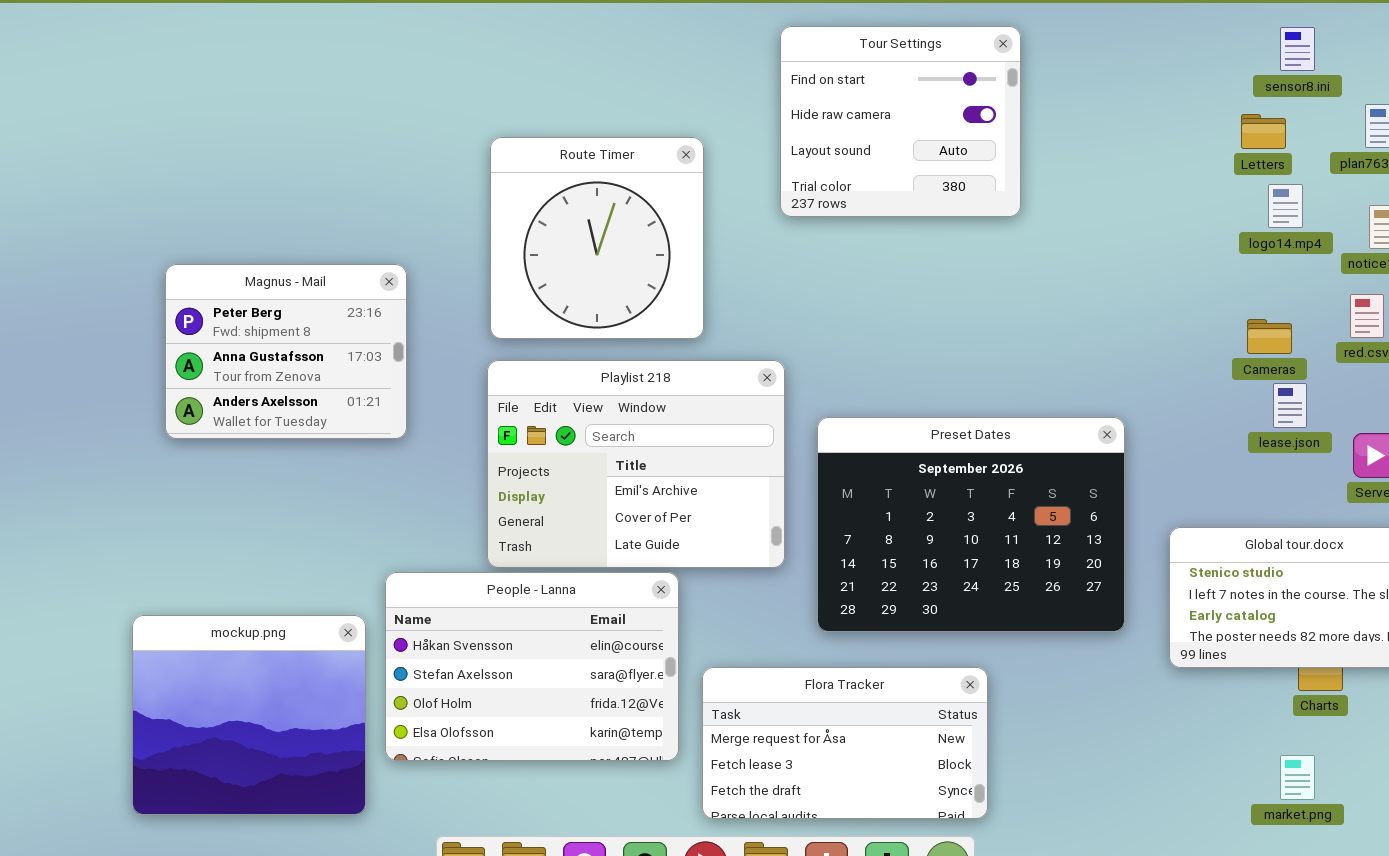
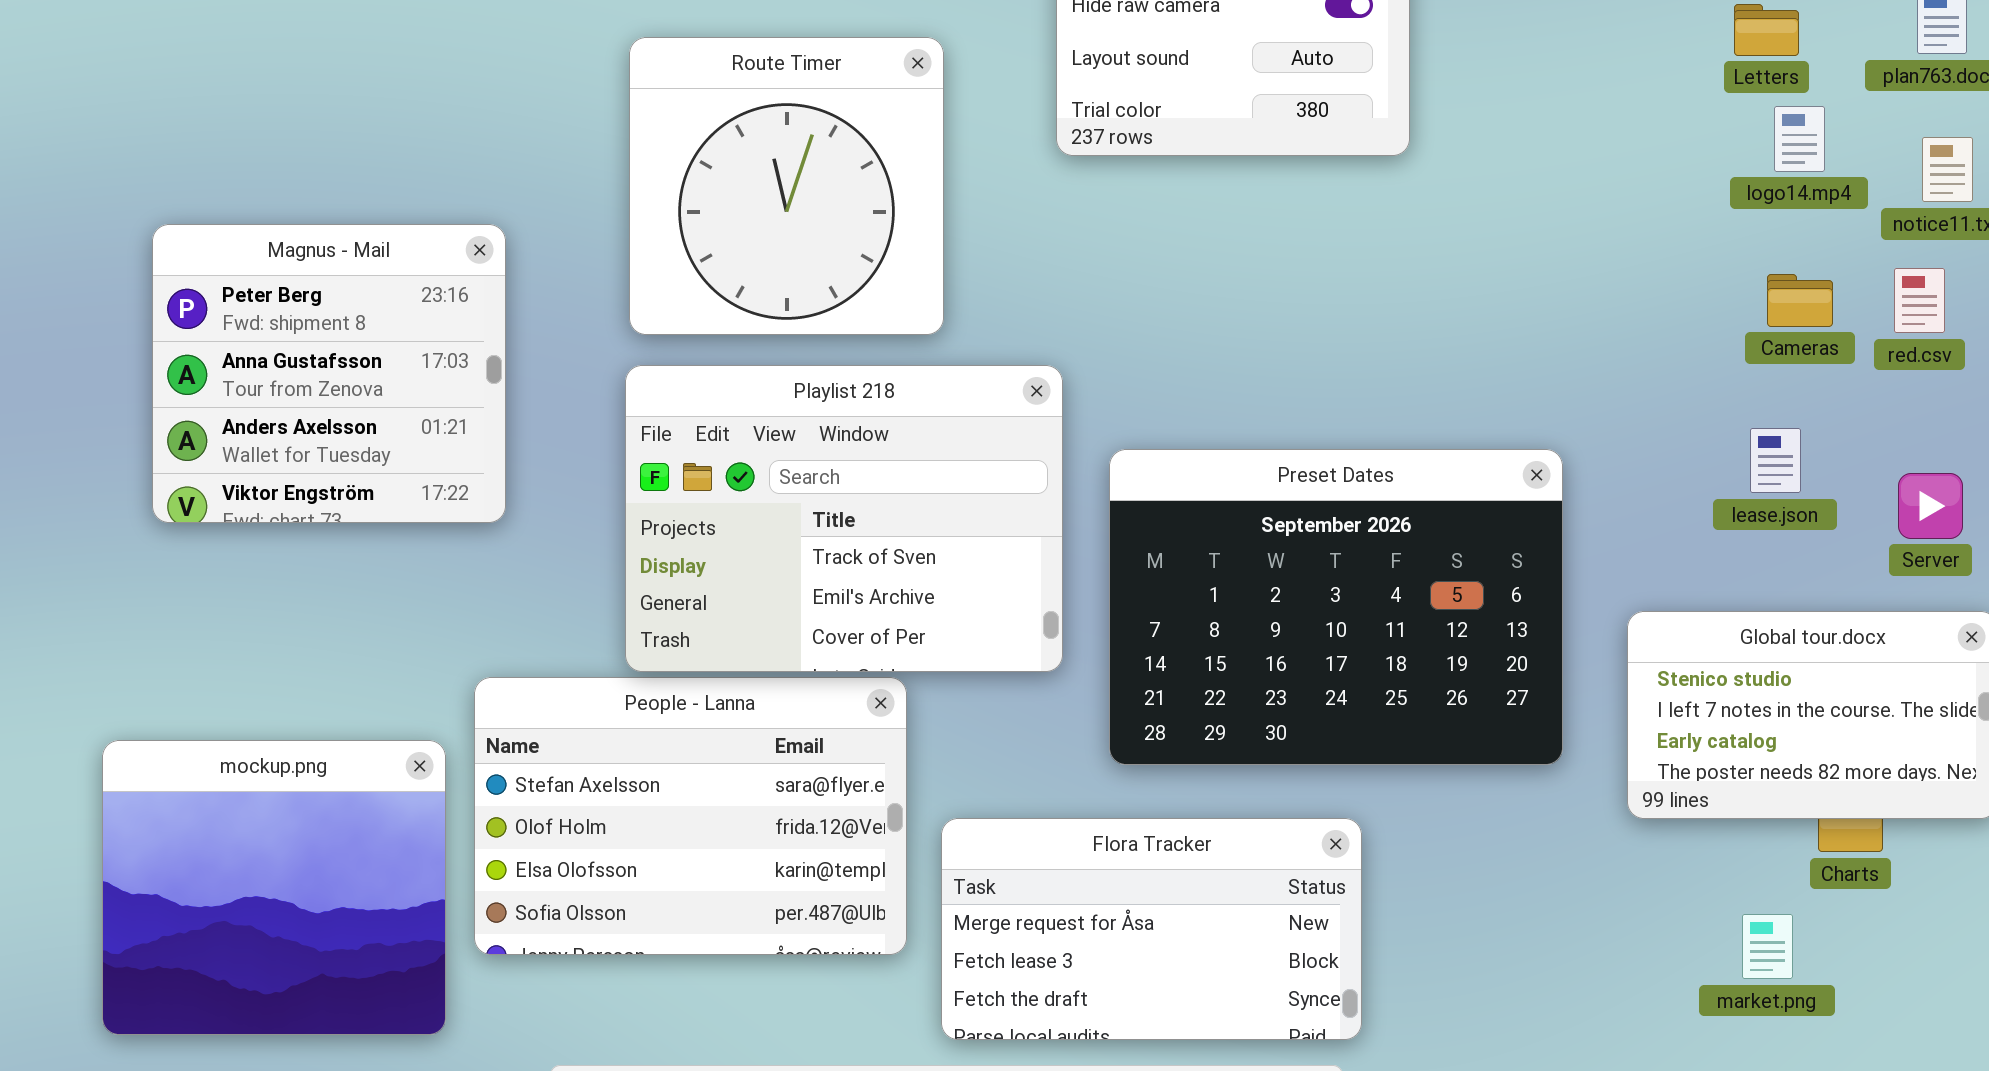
Magnus - Mail: [165,264,407,439] -> [152,224,506,523], resized
Cameras: [1247,319,1292,354] -> [1767,274,1833,327], moved
Playlist 218: [487,360,785,568] -> [625,365,1063,672], scrolled up 1 row
lease.json: [1273,383,1307,428] -> [1750,428,1801,493], moved
People - Lanna: [385,572,679,761] -> [474,677,907,955], scrolled down 1 row
market.png: [1280,755,1315,800] -> [1742,914,1793,979], moved

